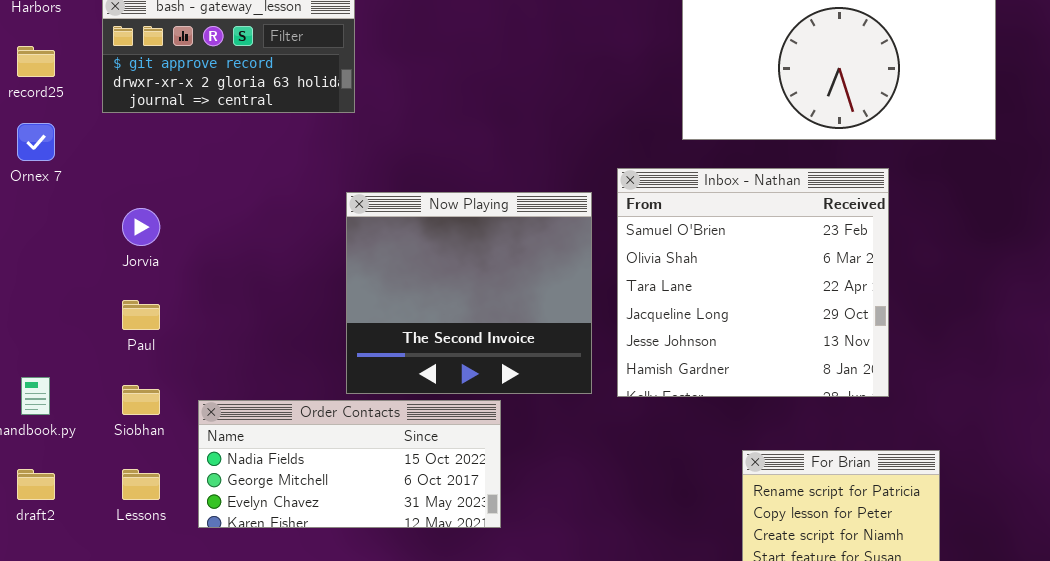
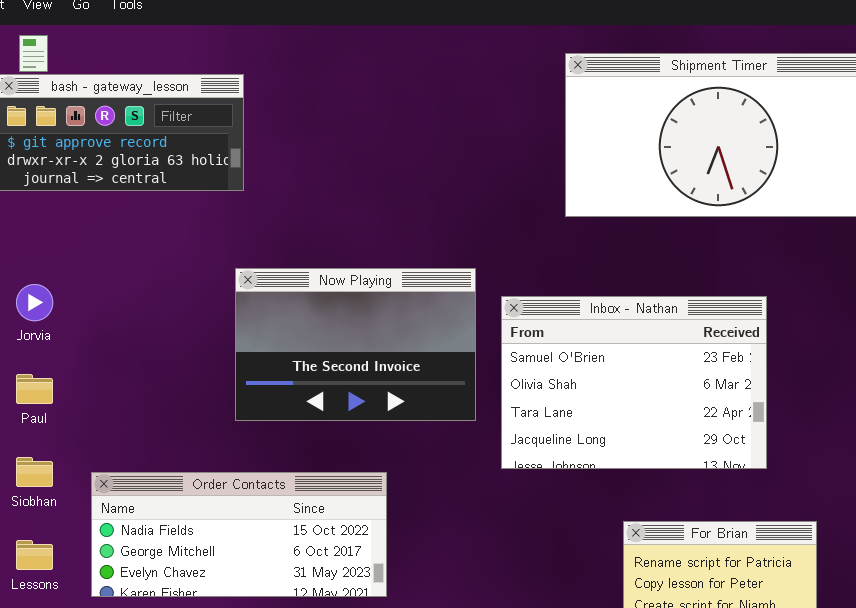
Inbox - Nathan: [617,168,889,397] -> [501,296,767,469], resized
Now Playing: [346,192,592,394] -> [235,268,476,421], resized

